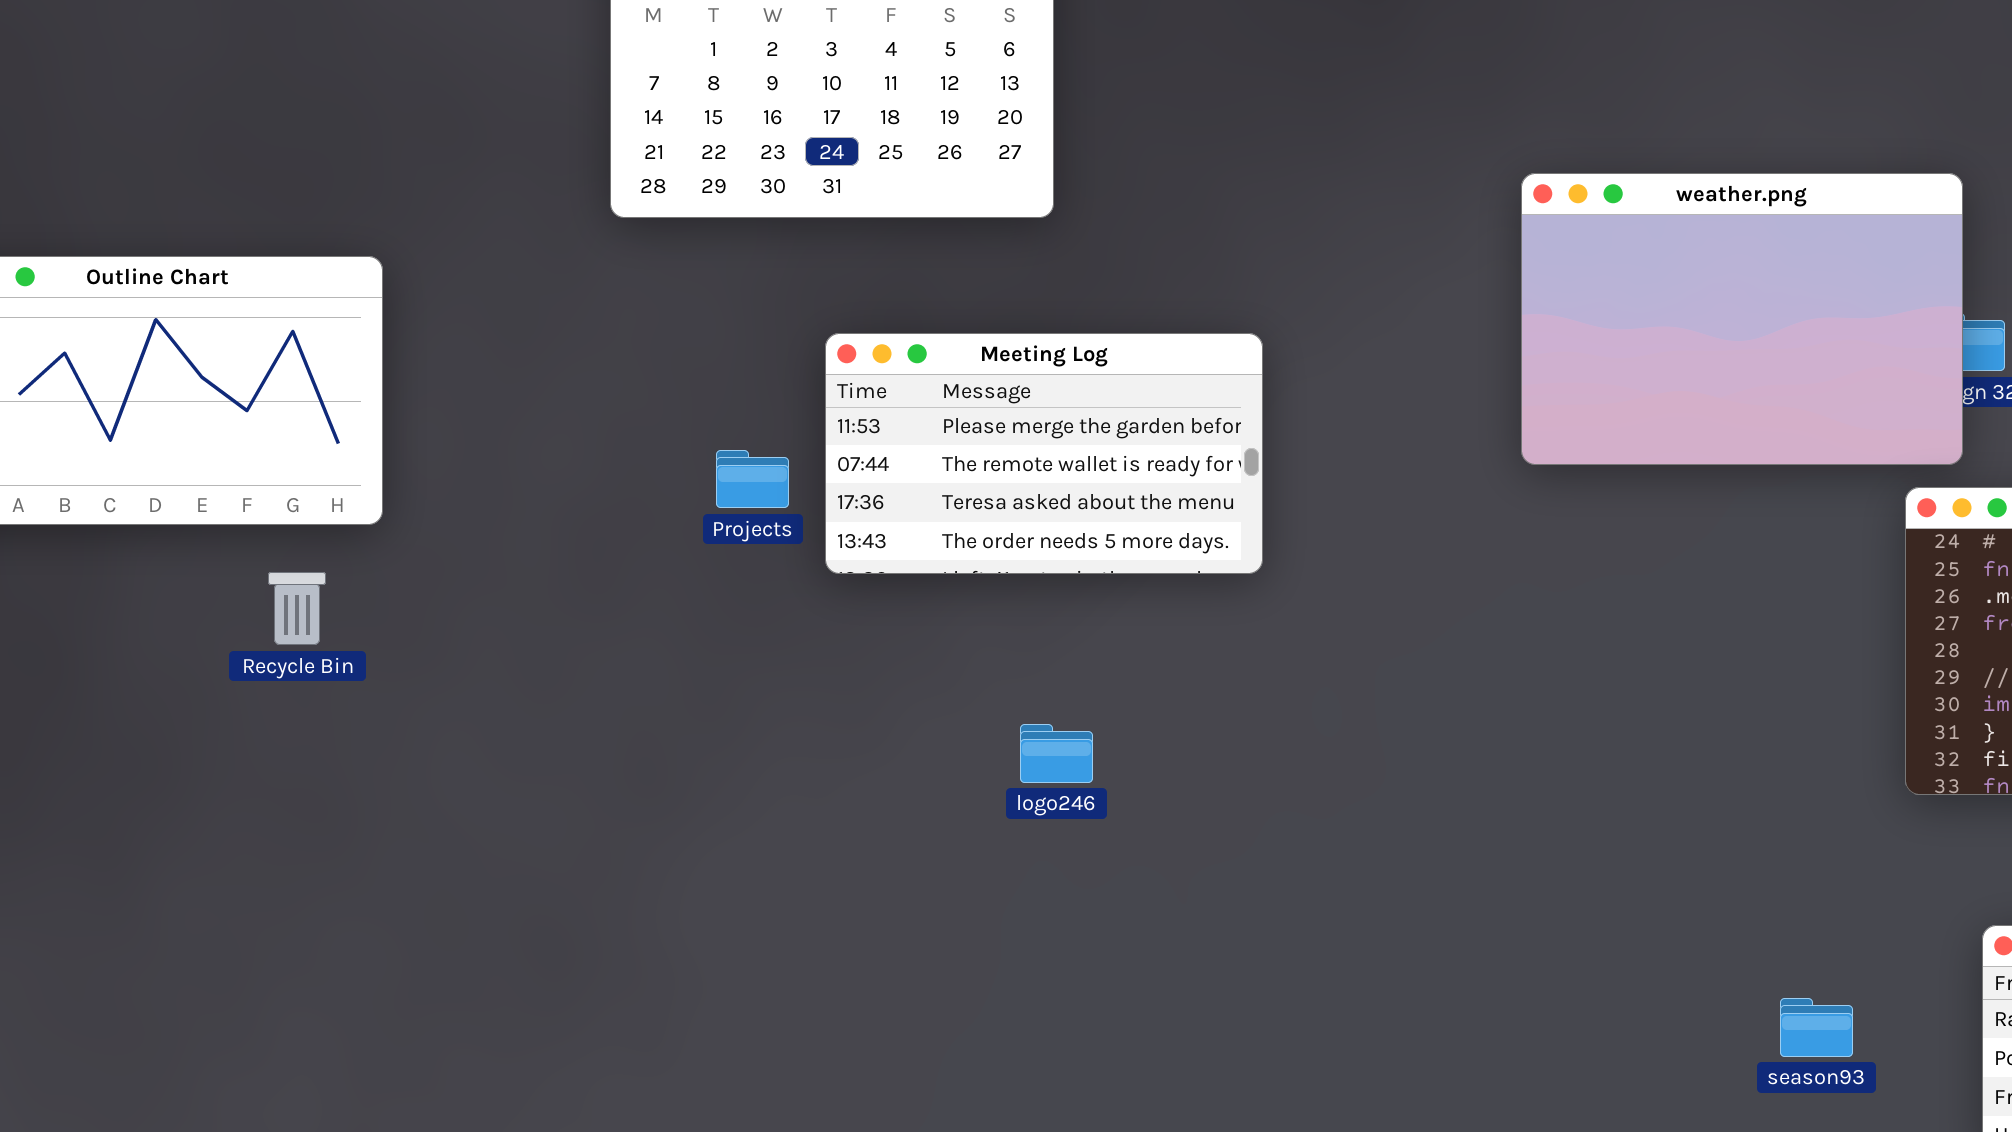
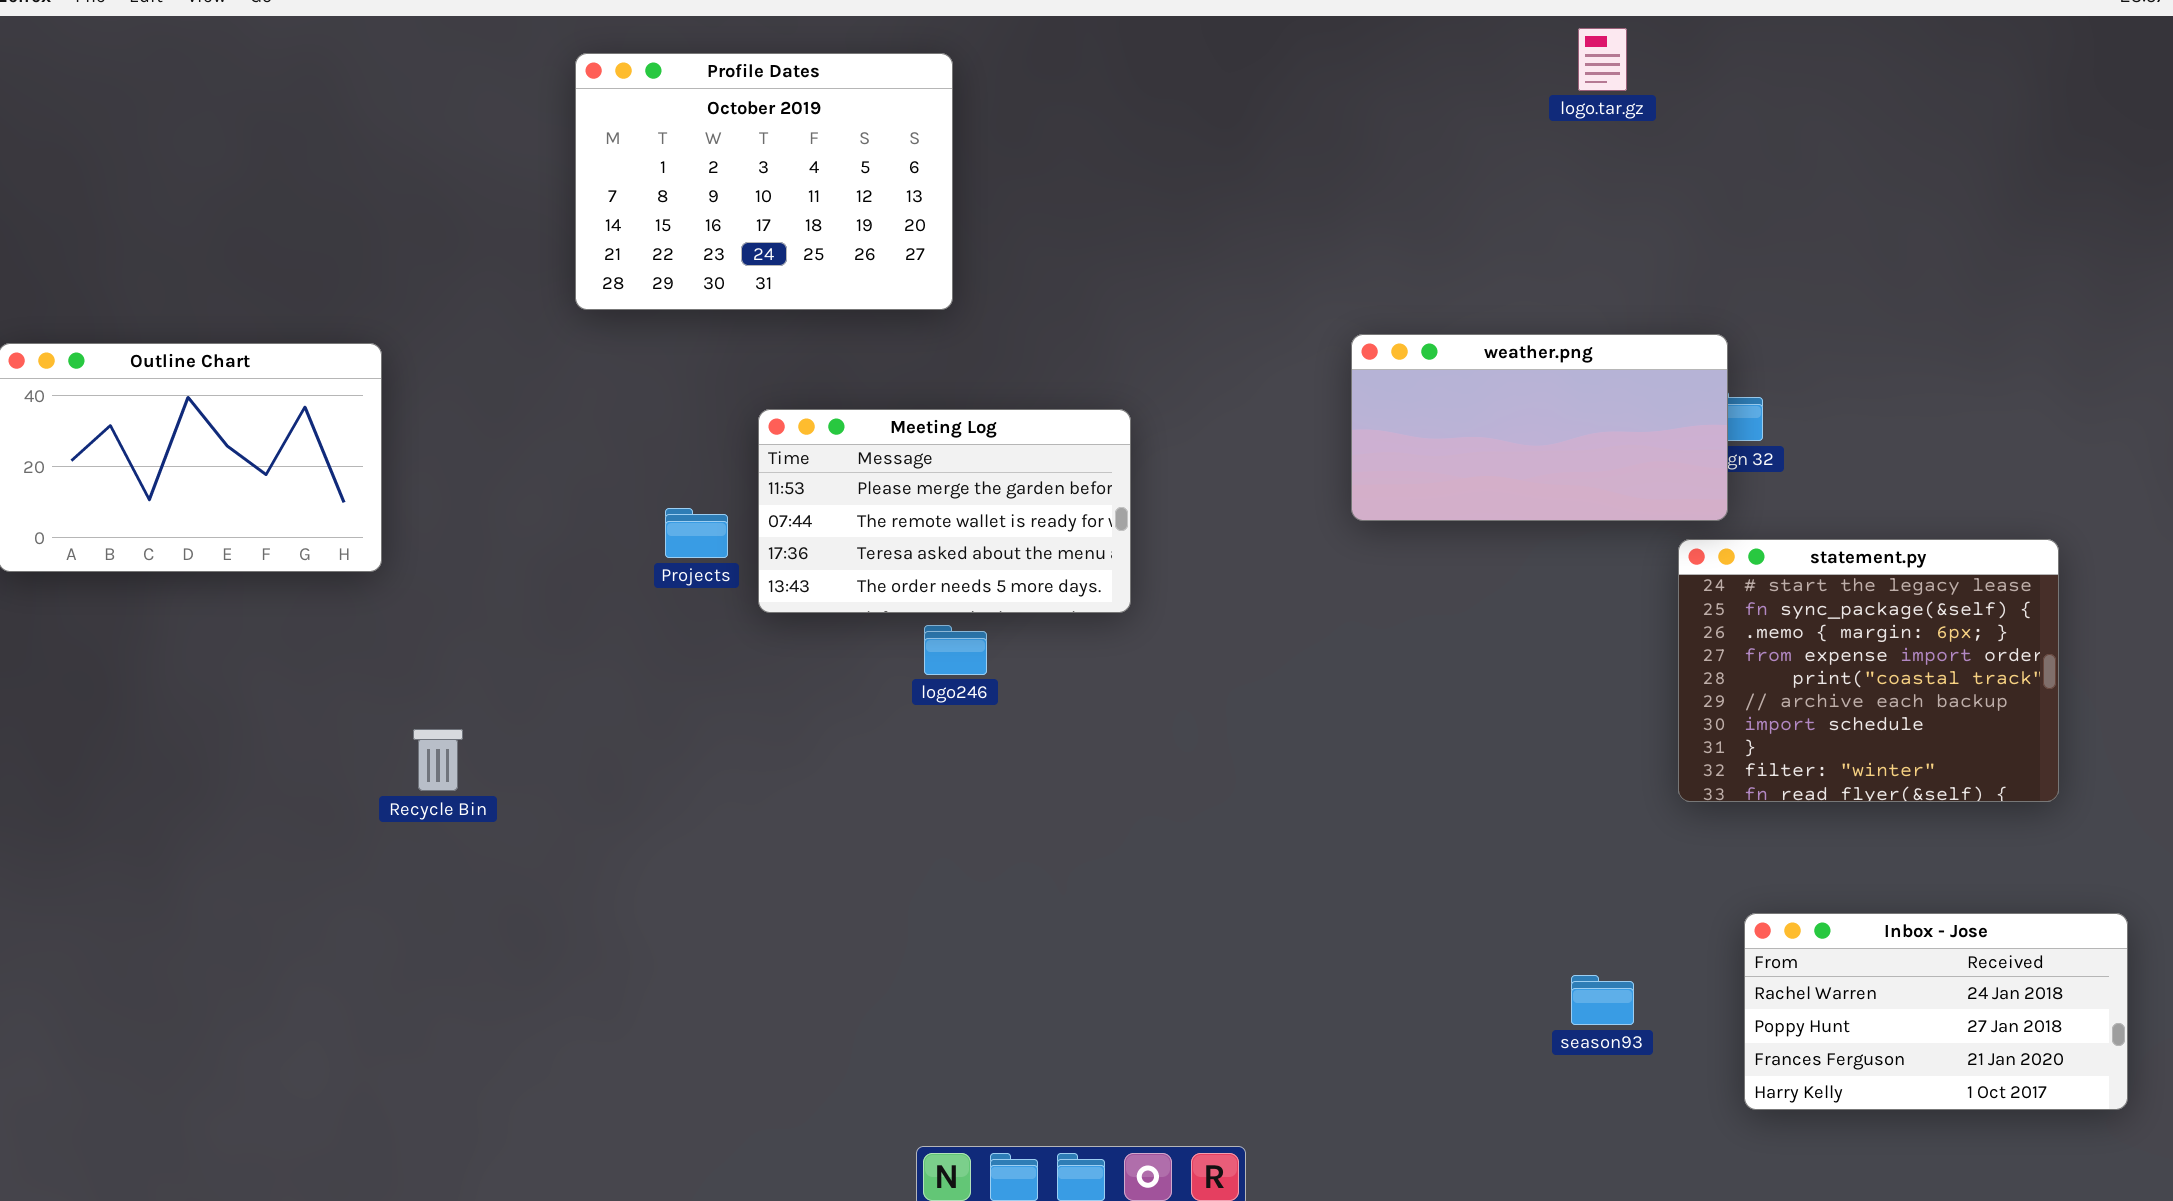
weather.png: [1521,173,1963,465] -> [1351,334,1728,521], resized
Recycle Bin: [268,572,326,645] -> [413,729,463,791], moved
logo246: [1020,724,1093,783] -> [924,625,987,675], moved

